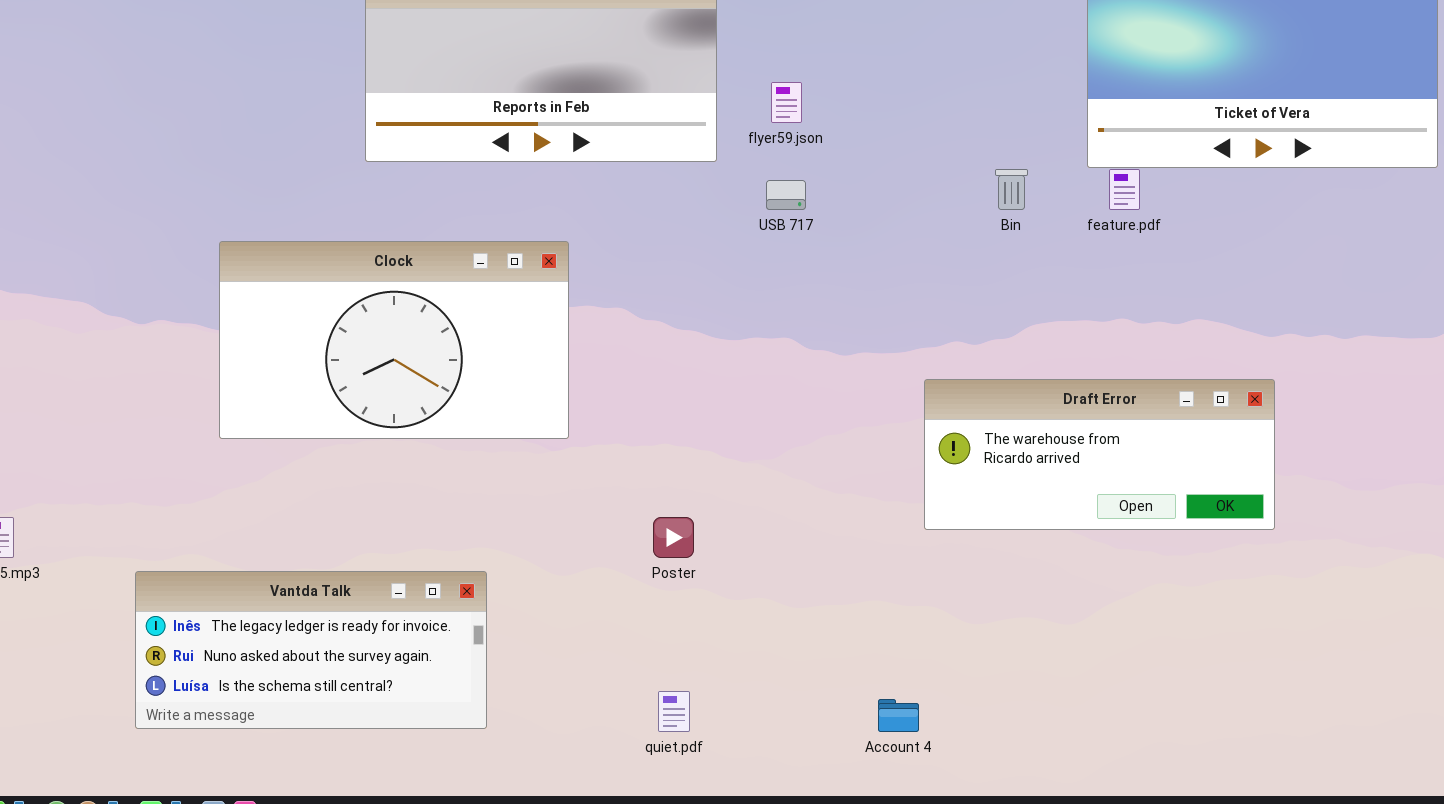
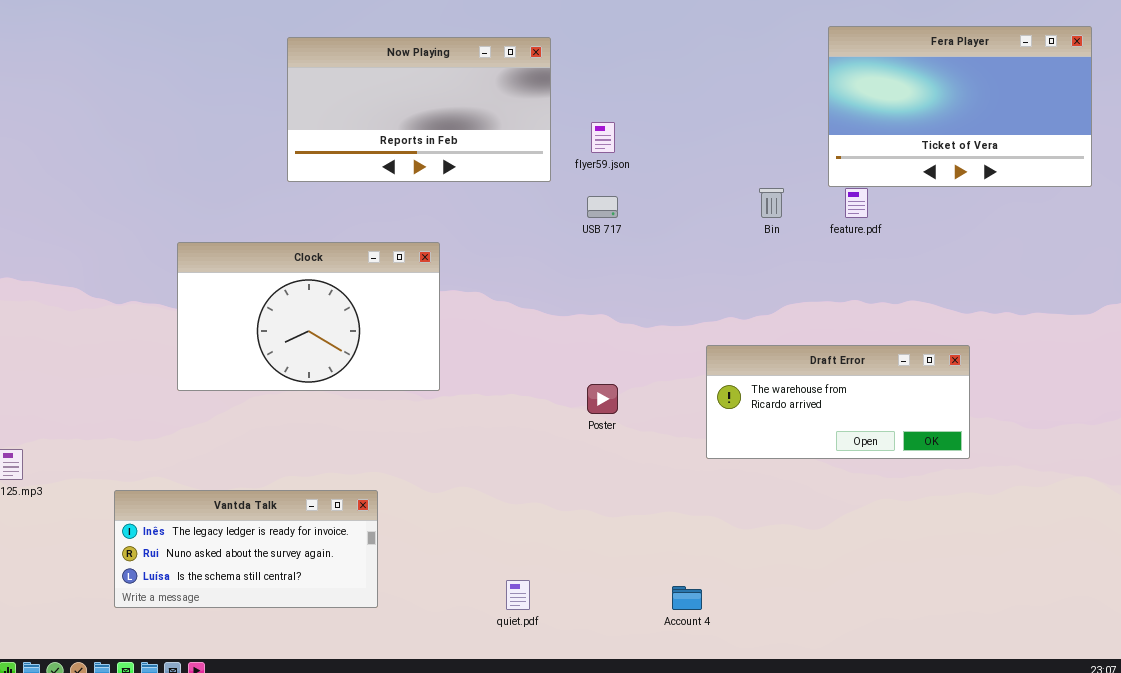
Poster: [653,517,694,558] -> [587,384,618,414], moved

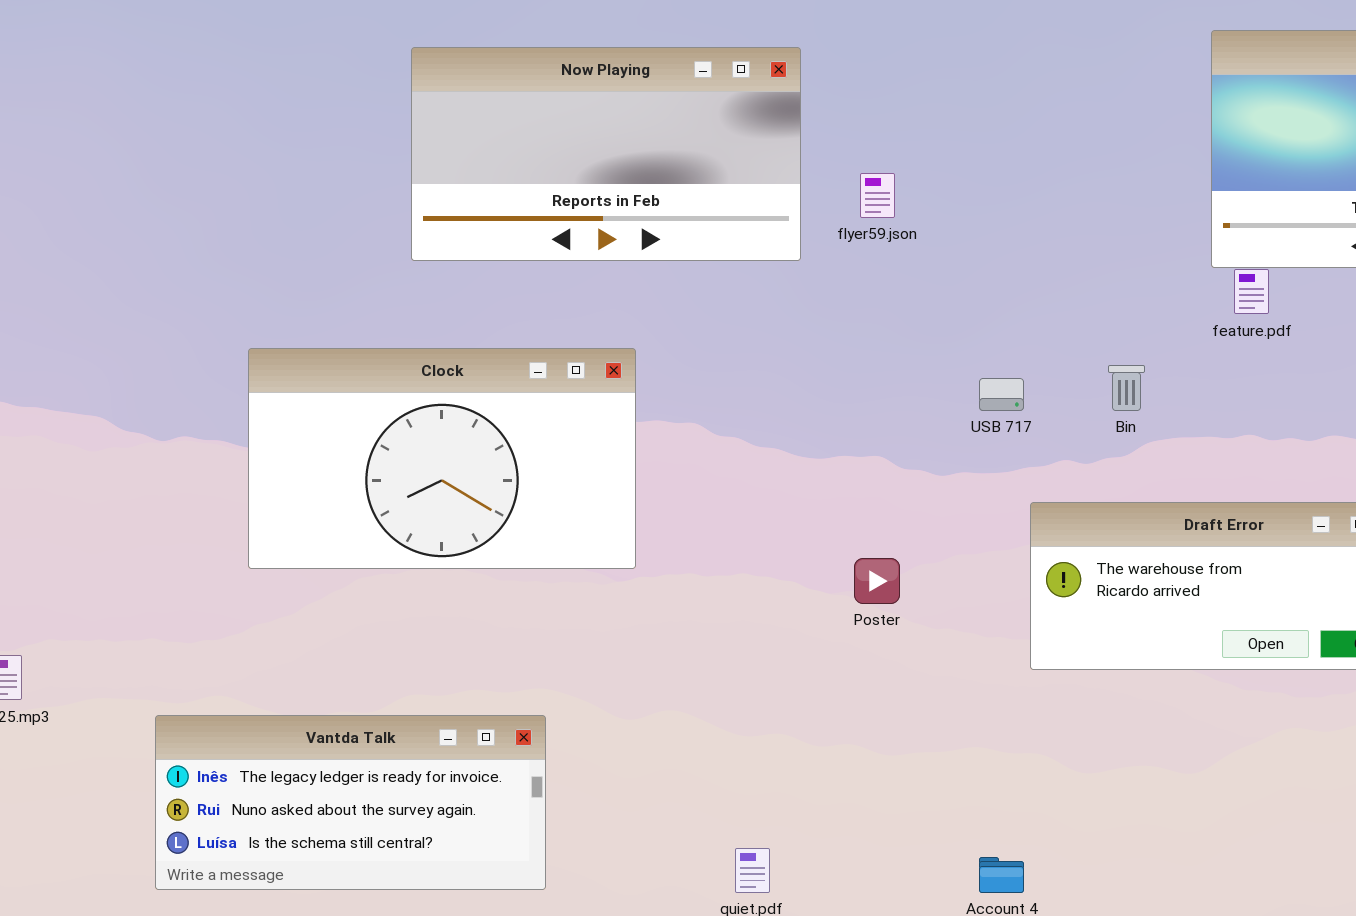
Bin: [759,188,784,218] -> [1108,365,1145,411], moved
USB 717: [587,196,618,218] -> [979,378,1024,411], moved

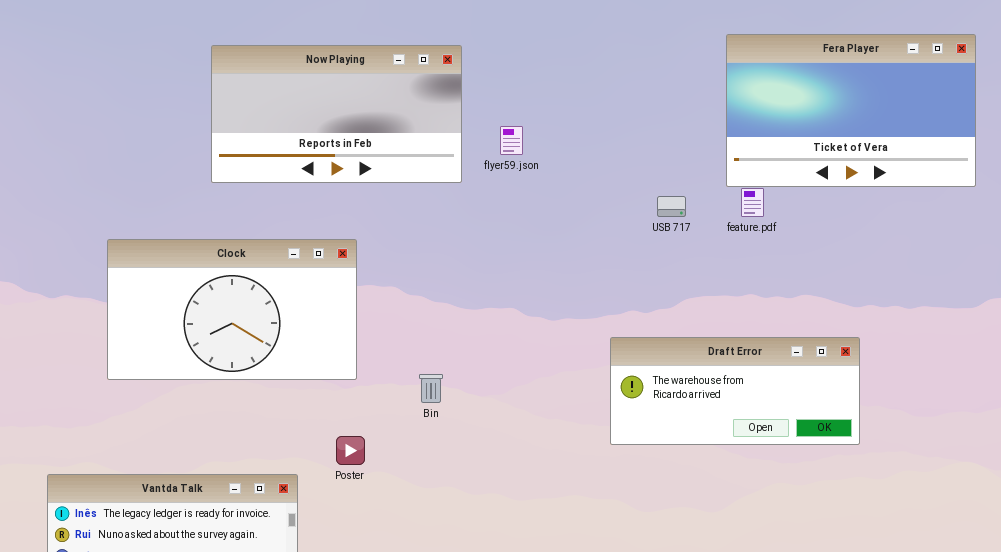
Bin: [1108,365,1145,411] -> [419,374,443,403], moved
USB 717: [979,378,1024,411] -> [657,196,686,217], moved
Poster: [854,558,900,604] -> [336,436,365,465], moved

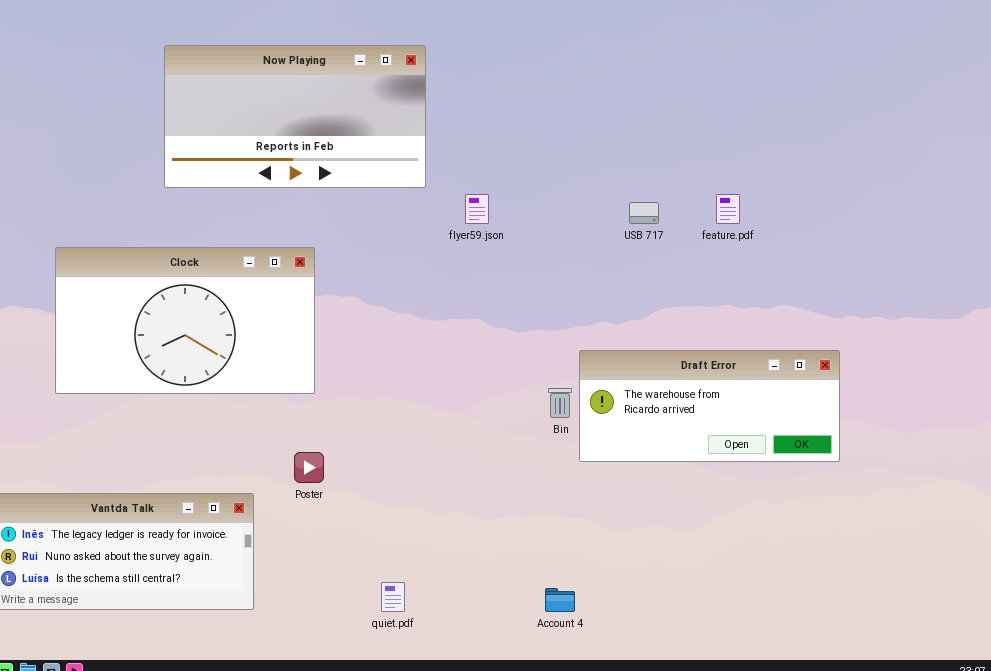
Fera Player: [726,34,976,187] -> none, closed
flyer59.json: [500,126,523,155] -> [465,194,489,224], moved
Bin: [419,374,443,403] -> [548,388,572,418], moved

